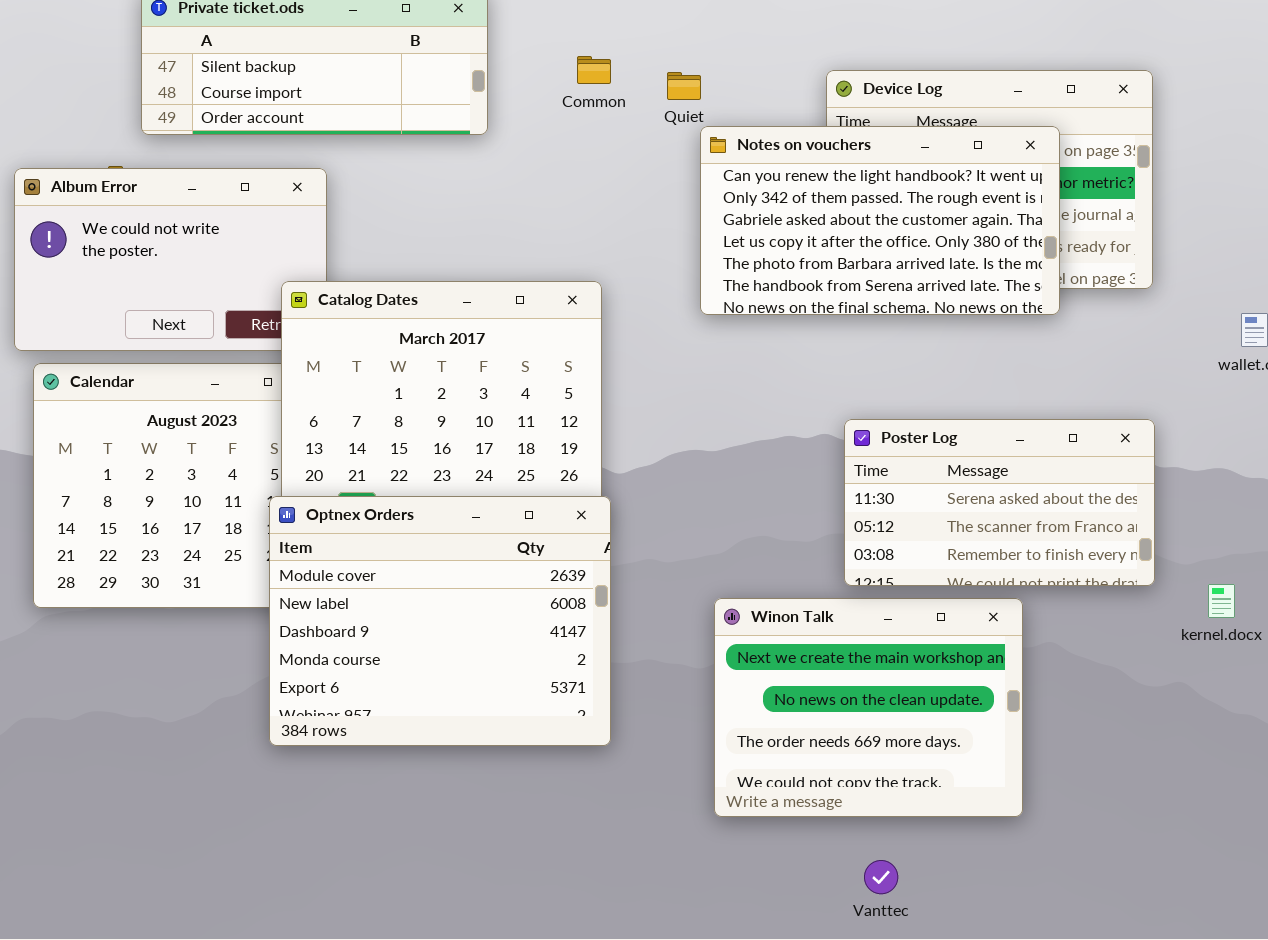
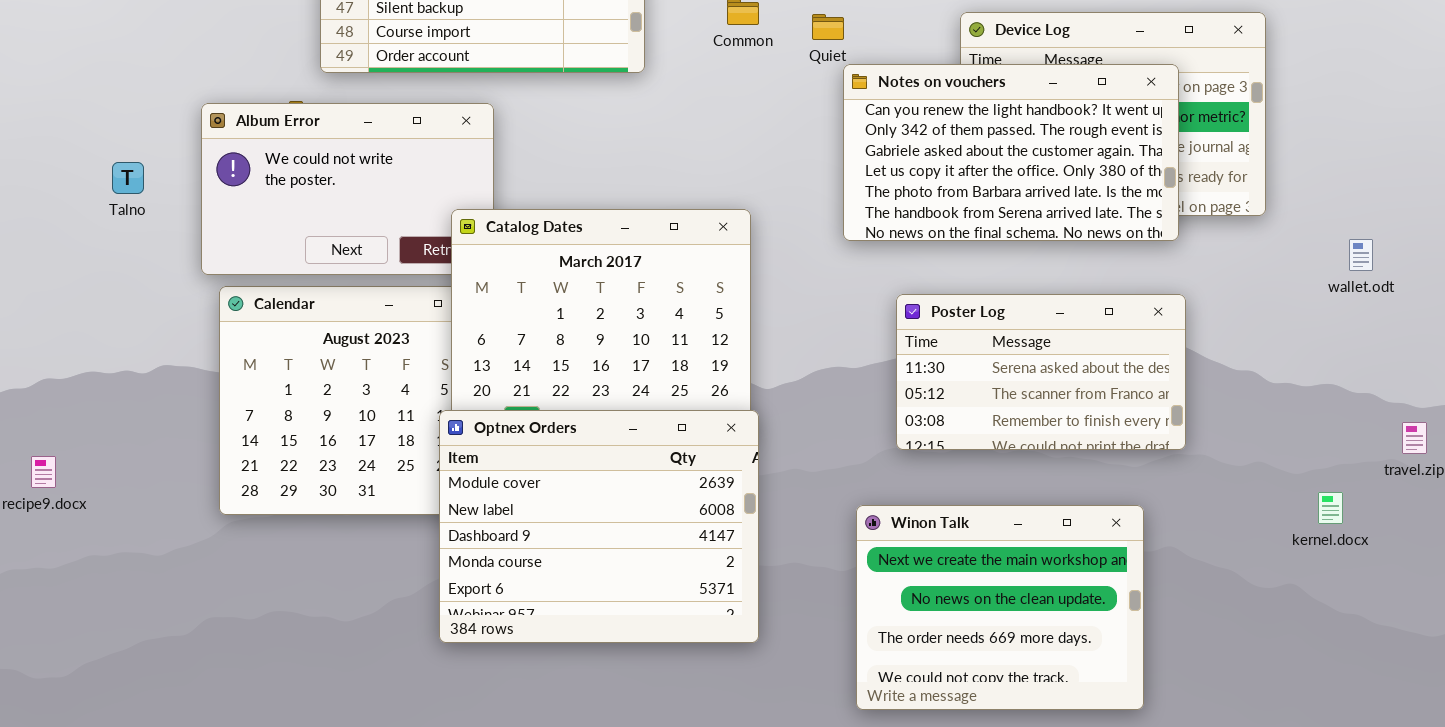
Poster Log: [844,419,1155,586] -> [896,294,1186,450], moved

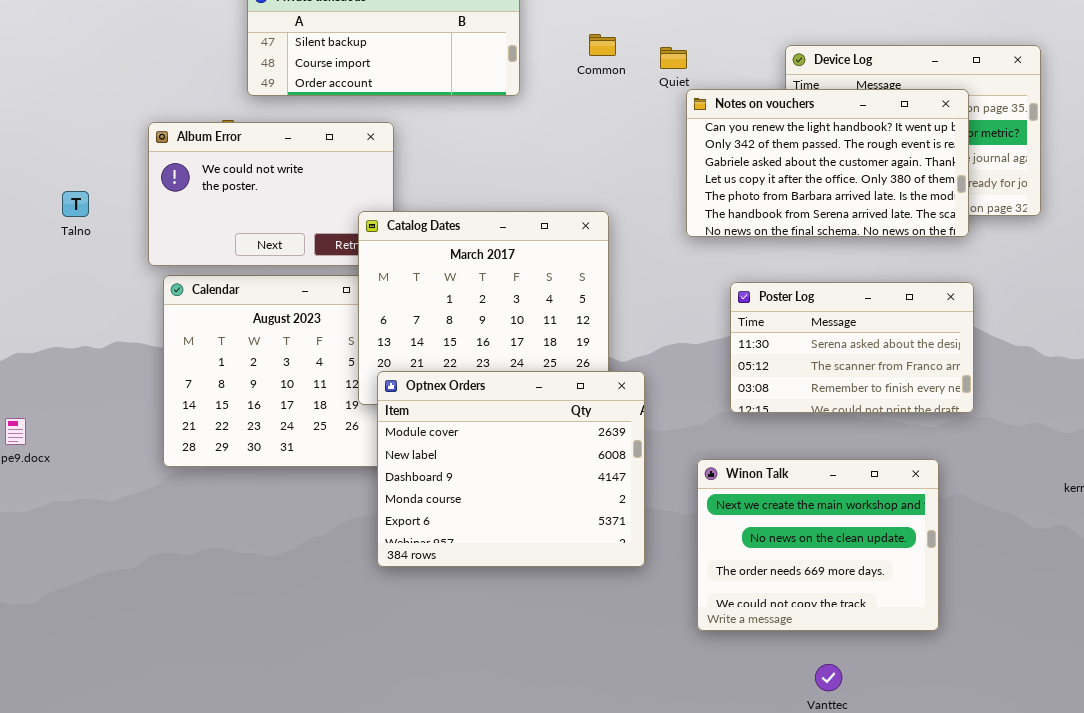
Talno: [112,162,144,194] -> [62,191,89,217], moved
Optnex Orders: [439,410,759,643] -> [377,371,645,567], moved

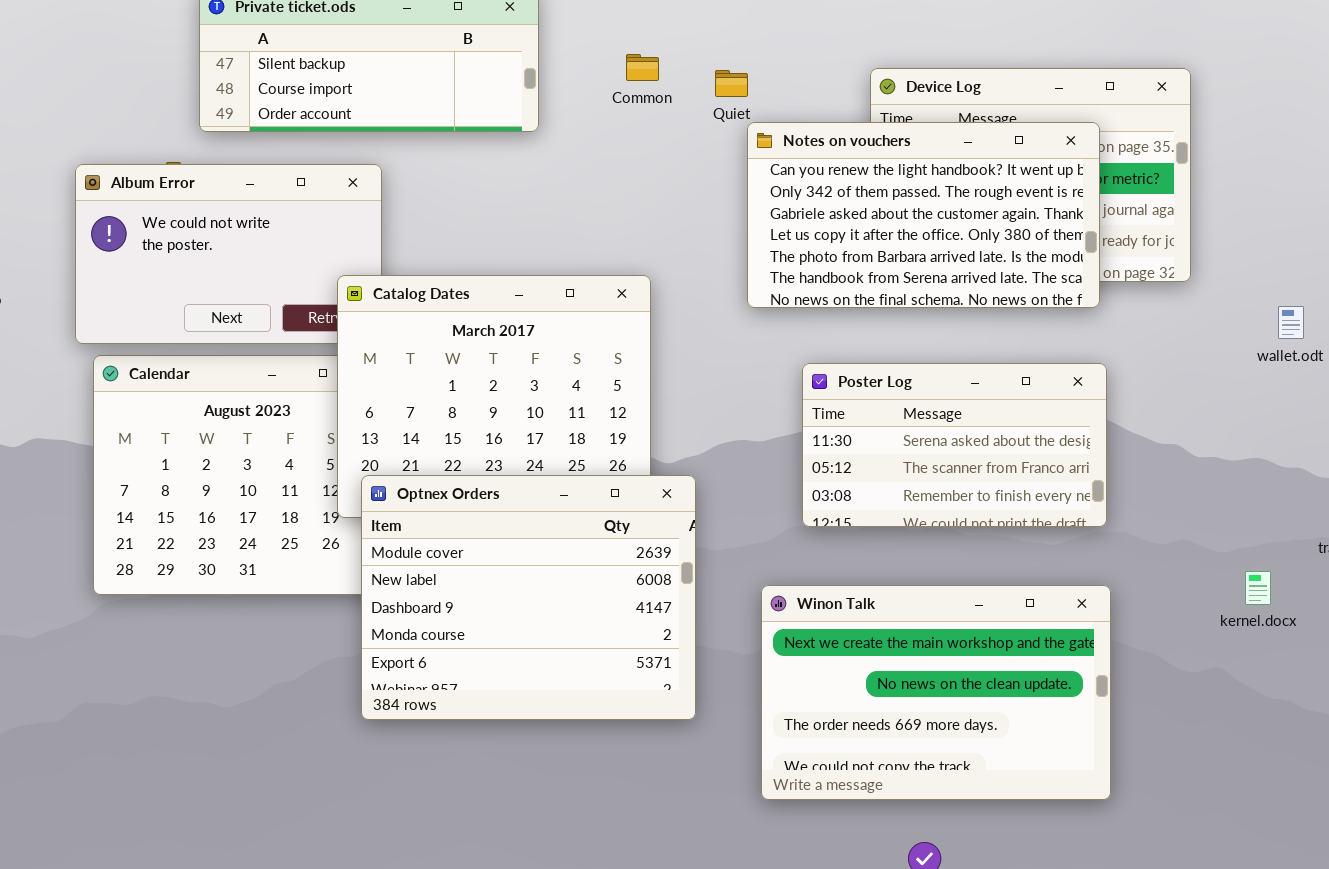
Winon Talk: [697,459,939,631] -> [761,585,1111,800], resized

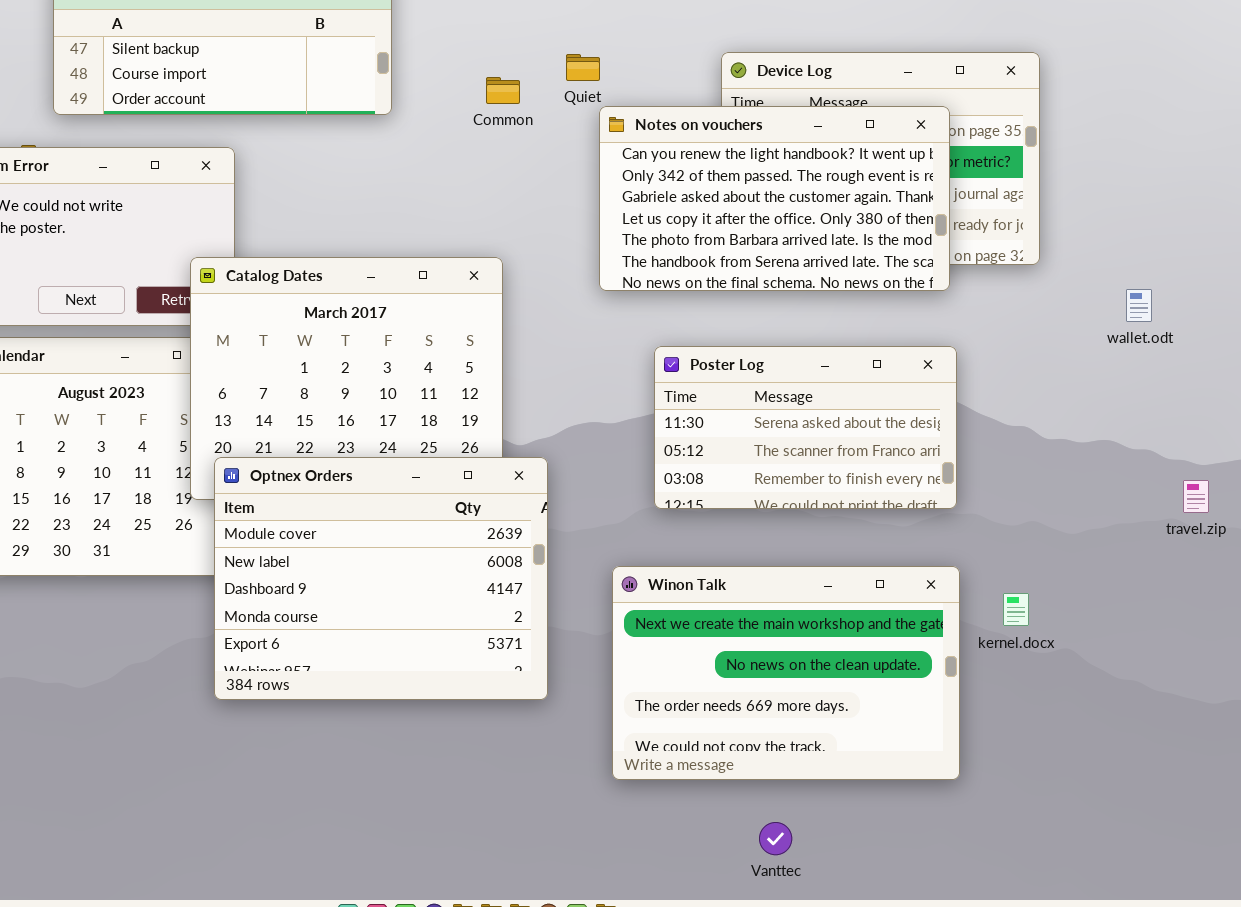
Common: [626,54,659,81] -> [486,77,520,104], moved
kernel.docx: [1245,571,1271,605] -> [1003,593,1029,626], moved

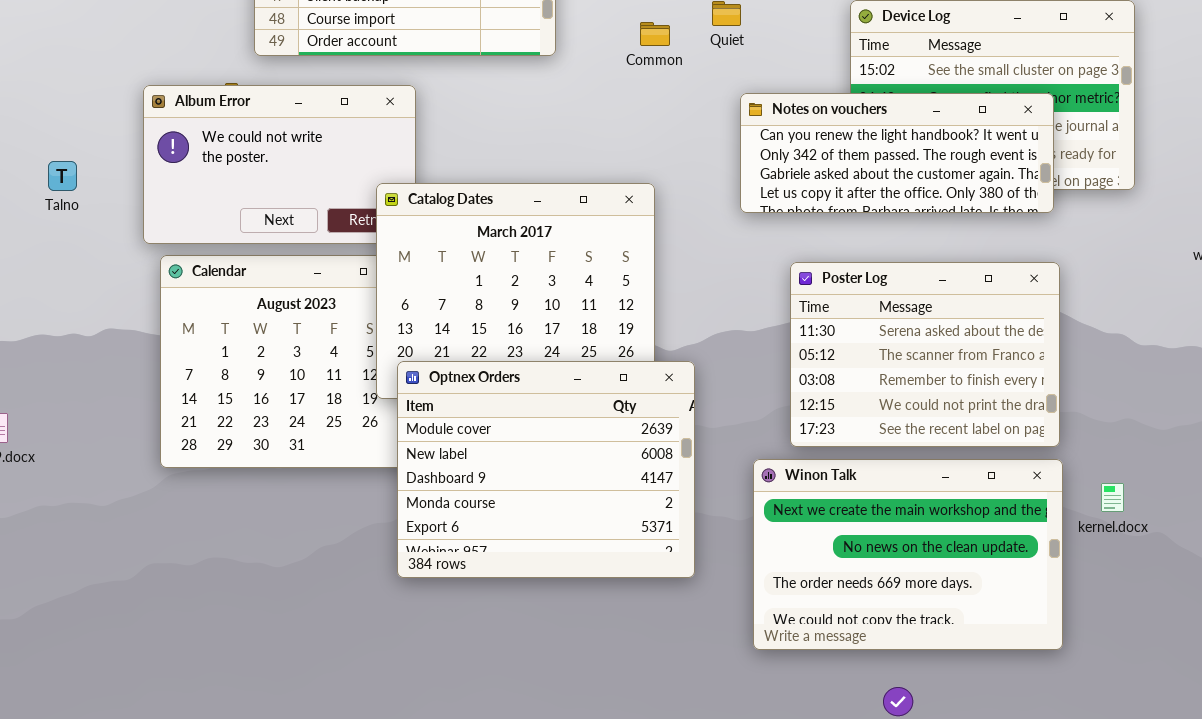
Notes on vouchers: [599,106,950,291] -> [740,93,1054,213], resized
Poster Log: [654,346,957,509] -> [790,262,1060,447], resized

